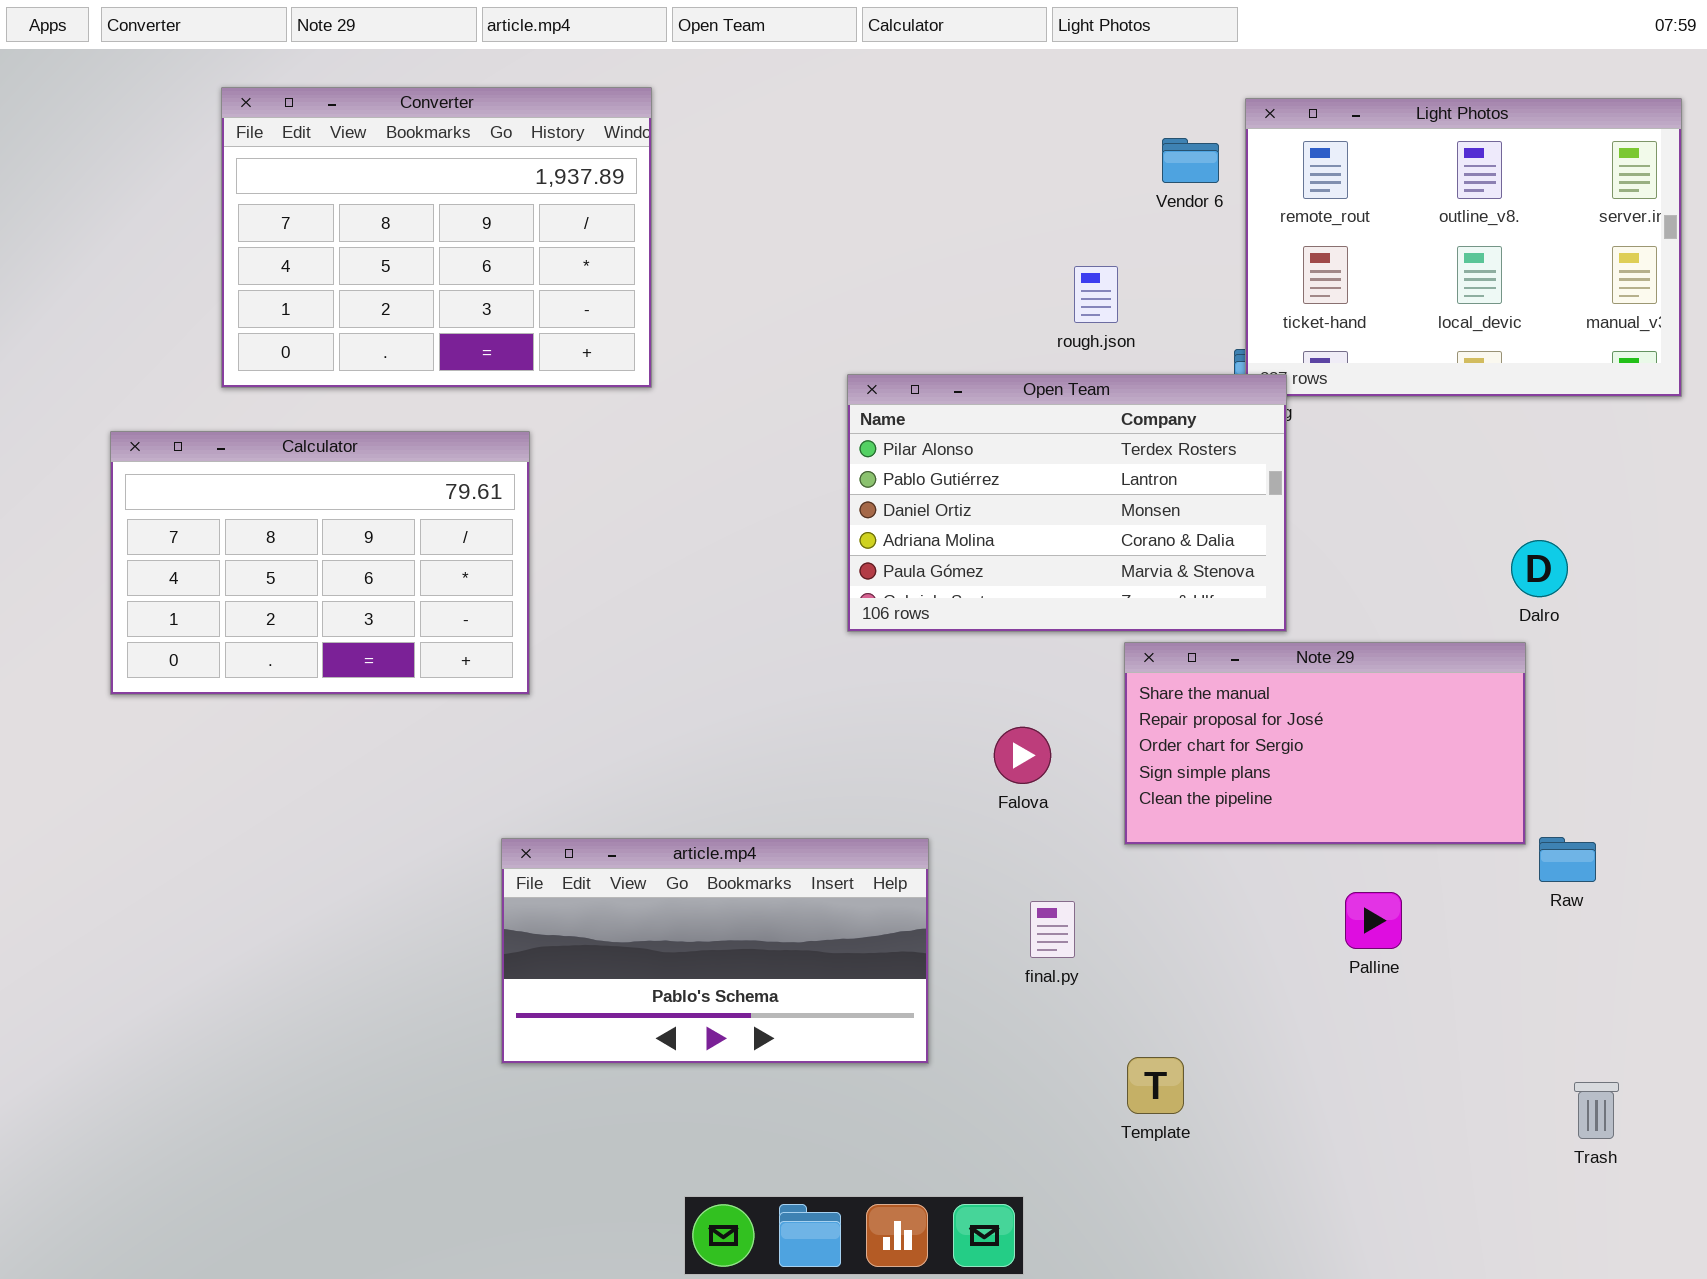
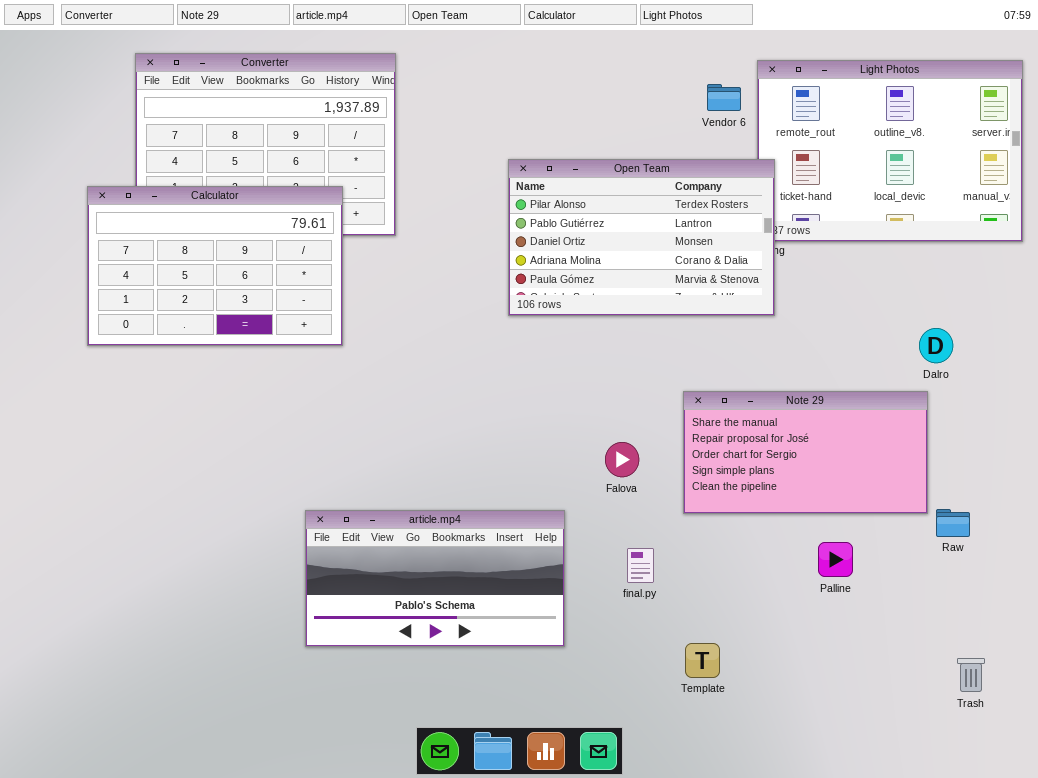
Open Team: [847,374,1287,632] -> [508,159,775,316], moved
Calculator: [110,431,530,695] -> [87,186,343,346], moved

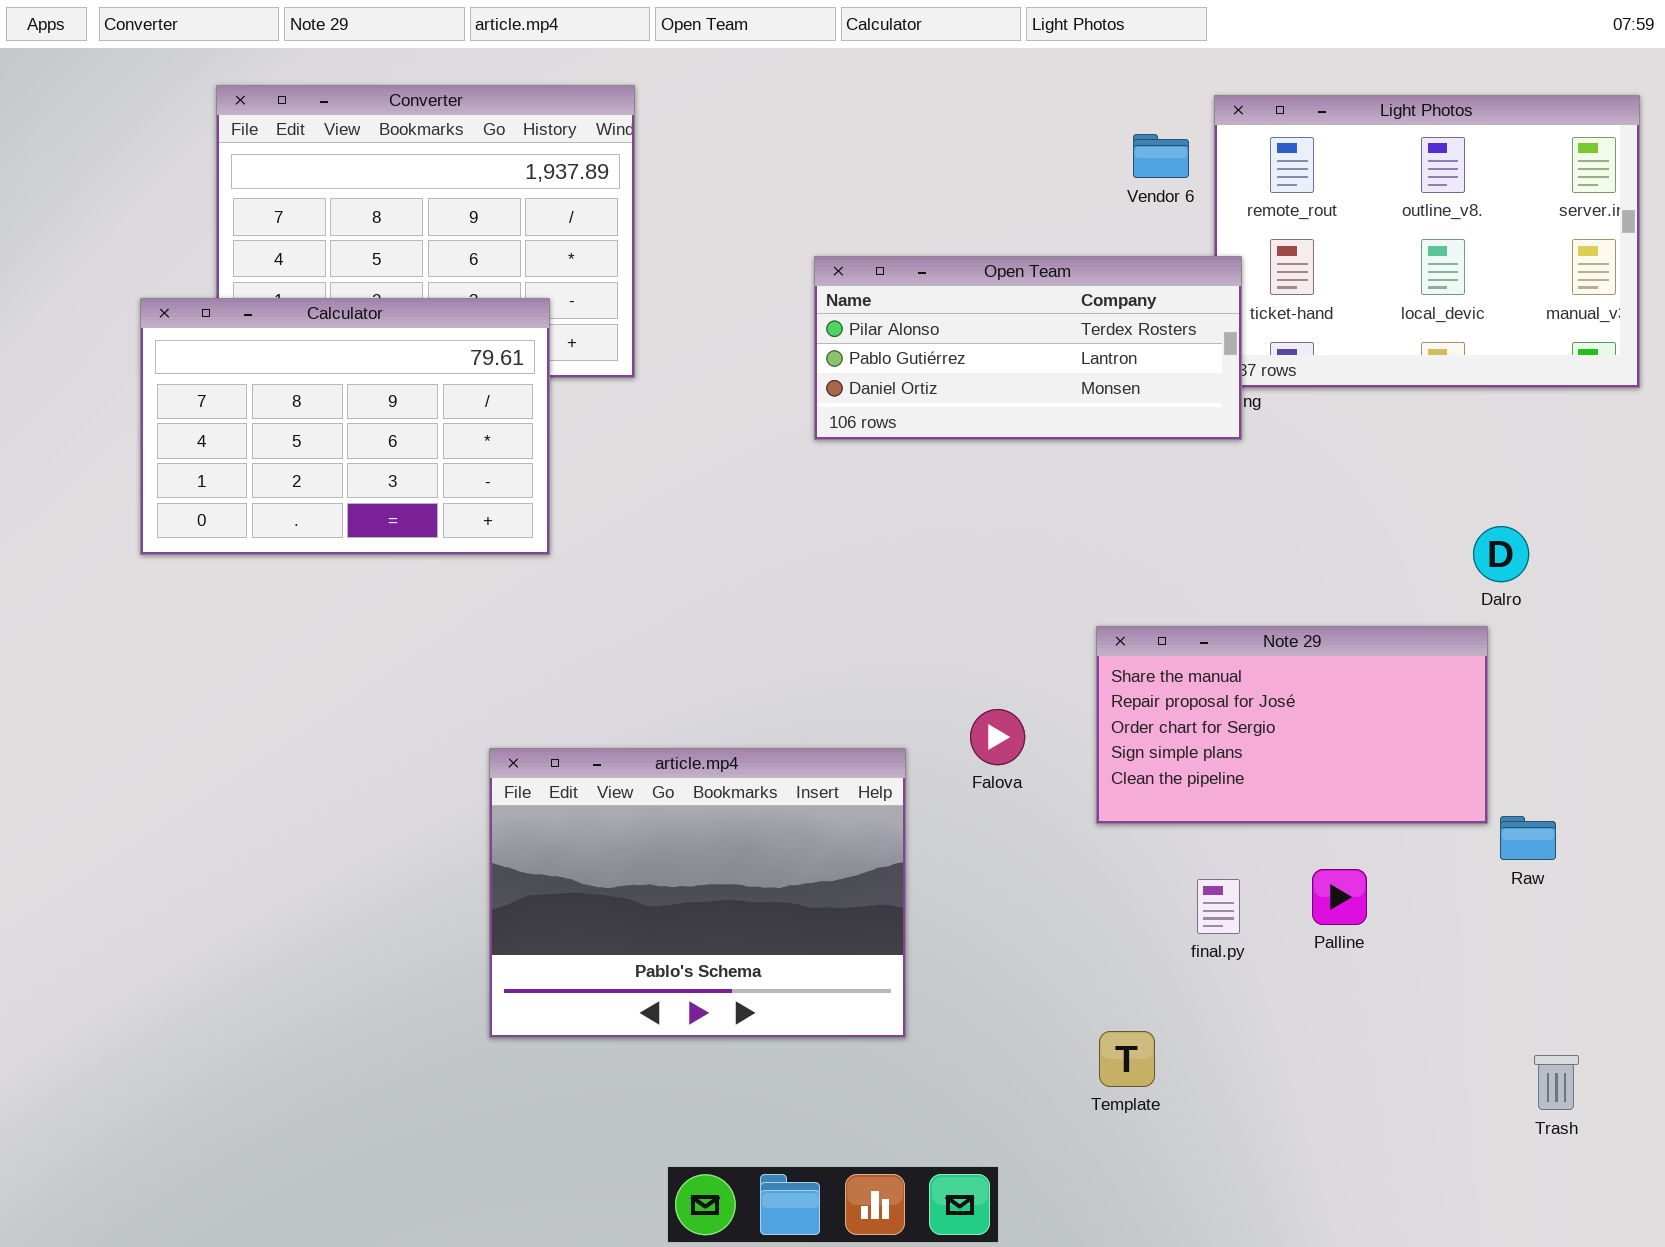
Open Team: [508,159,775,316] -> [814,256,1242,440], resized
article.mp4: [305,510,565,647] -> [489,748,906,1038], resized
final.py: [627,548,654,583] -> [1197,879,1240,934], moved

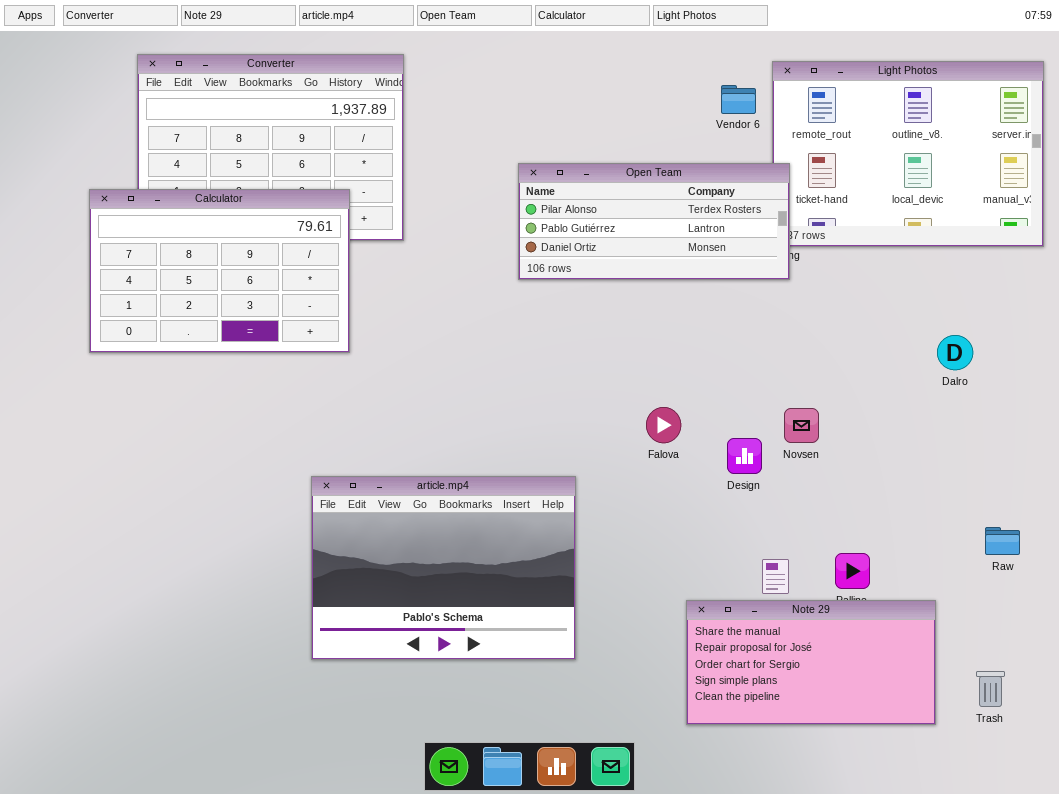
Note 29: [1096,626,1488,824] -> [686,600,936,725], moved
Falova: [970,709,1025,765] -> [646,407,681,443], moved
Raw: [1500,816,1556,860] -> [985,527,1020,555], moved

